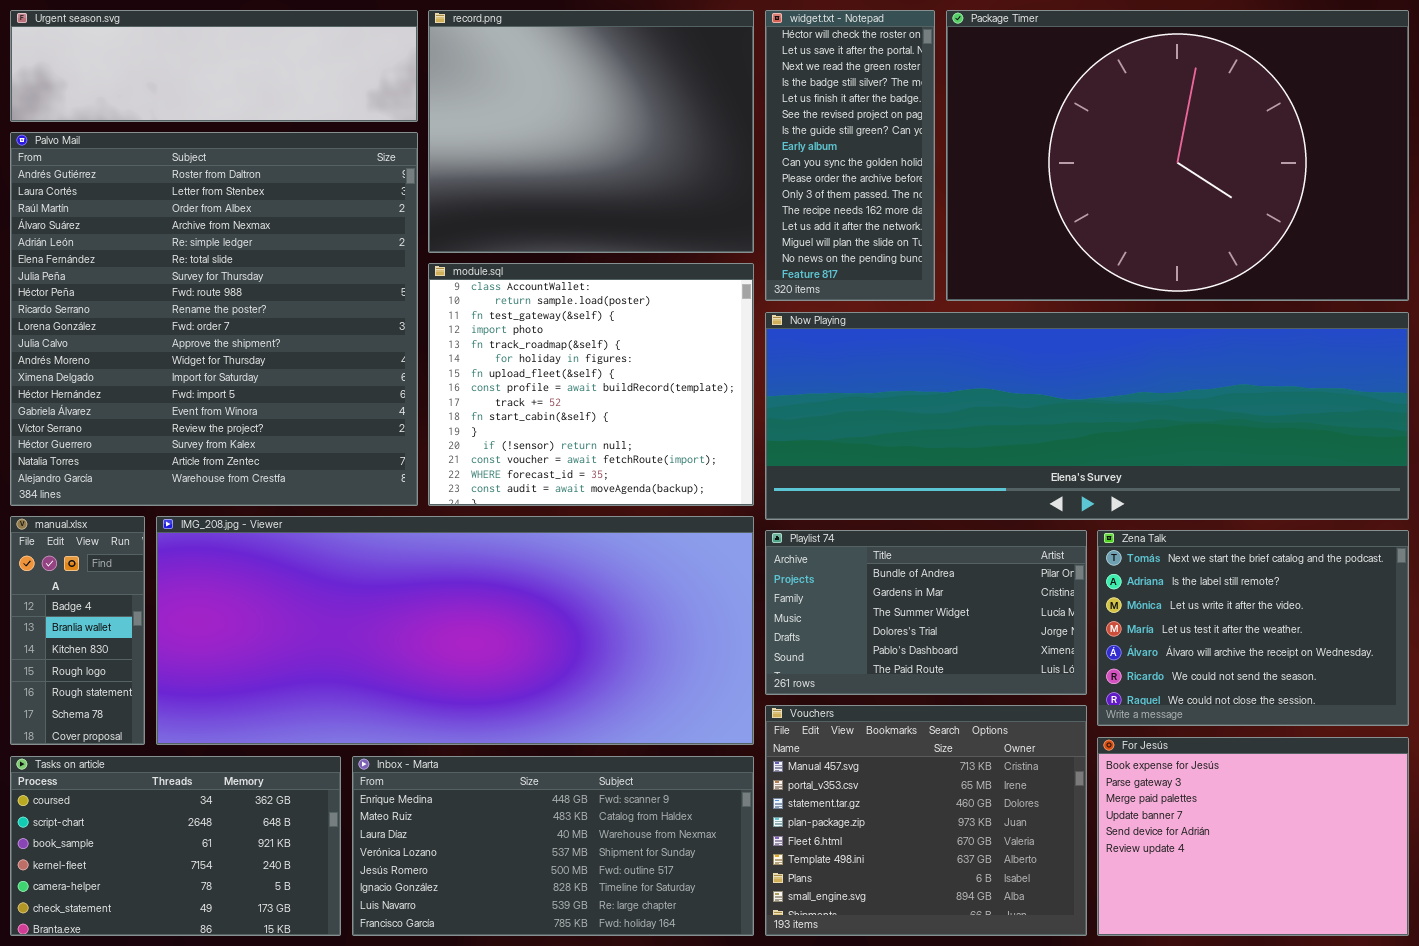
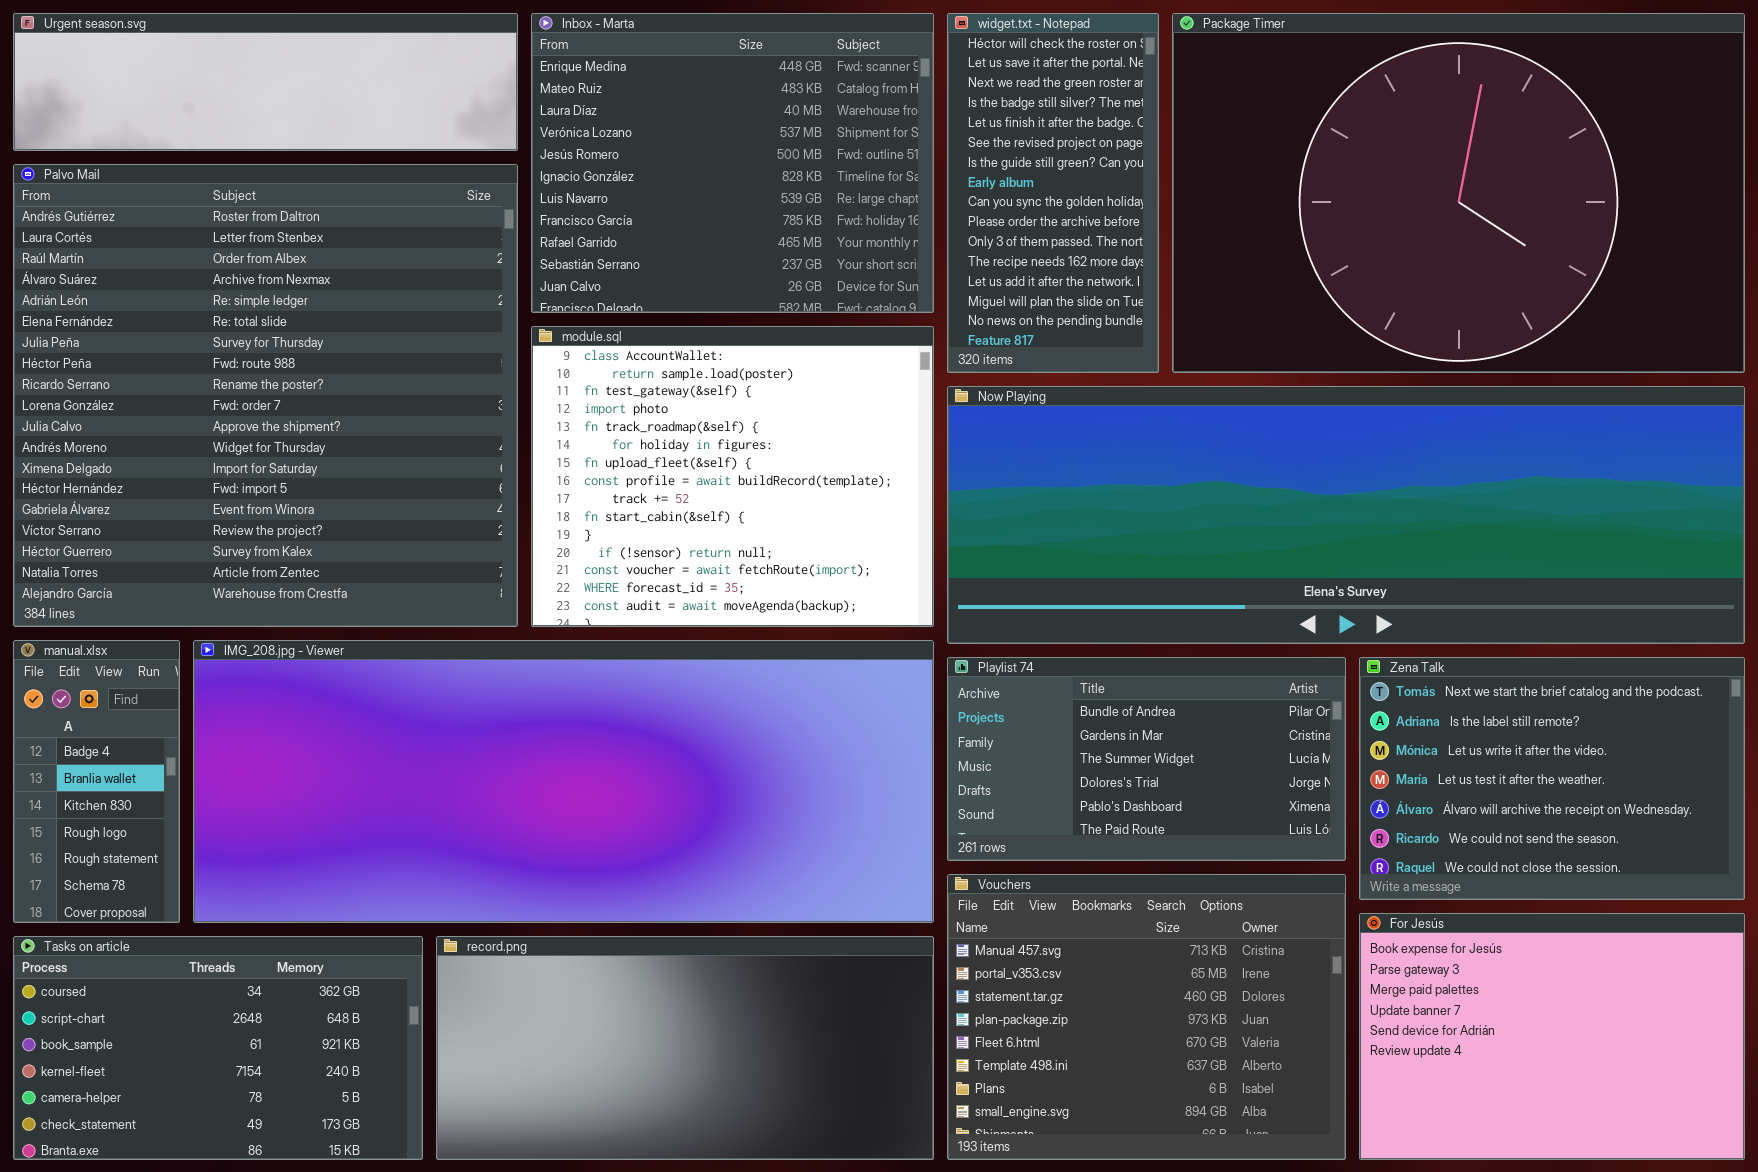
record.png: [428,10,754,253] -> [436,936,934,1160], moved, resized
Inbox - Marta: [352,756,754,936] -> [531,13,934,313], moved, resized

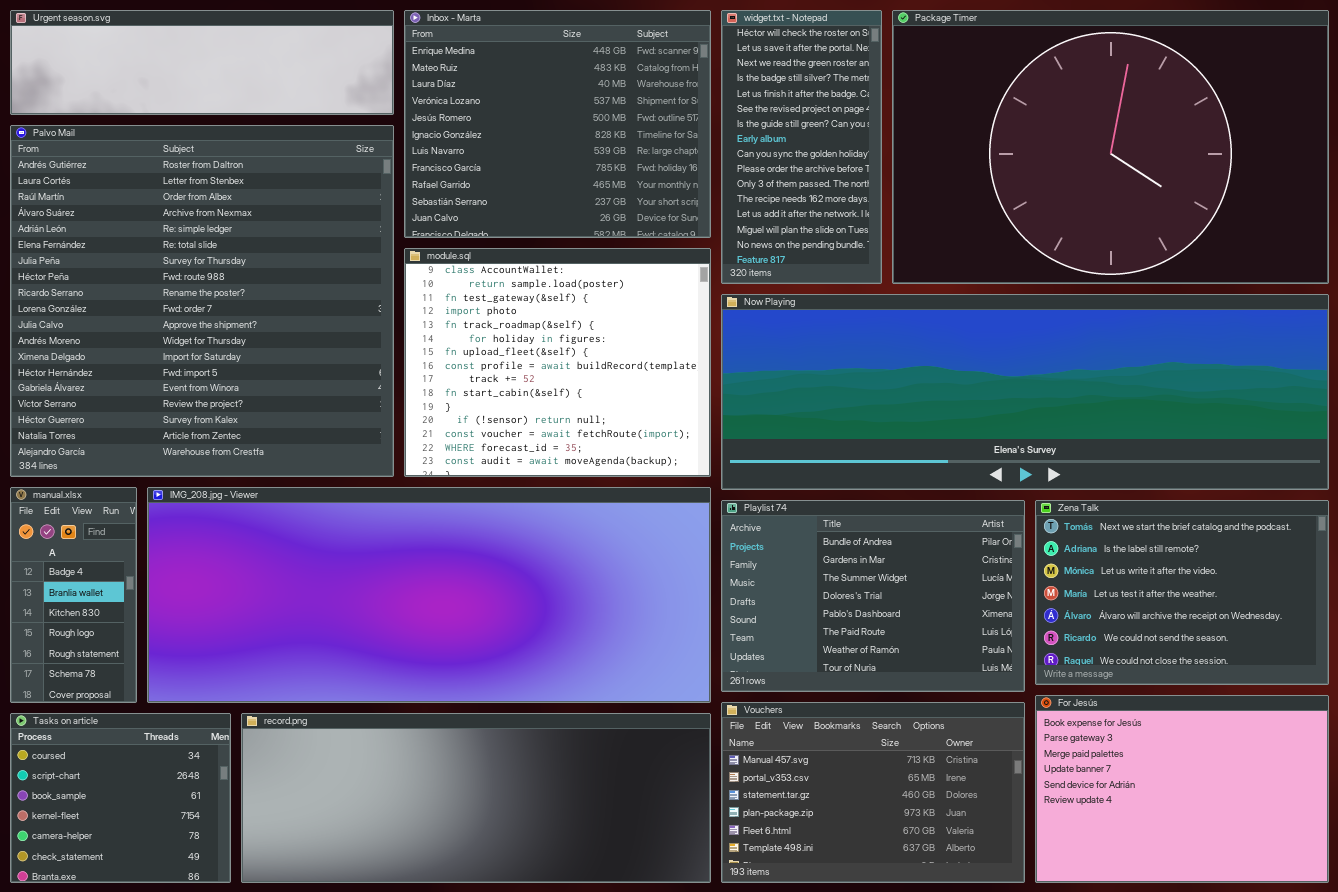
Playlist 74: [947,657,1346,861] -> [721,500,1025,692], resized
Vouchers: [947,874,1346,1160] -> [721,702,1025,883], resized
Tasks on article: [13,936,423,1160] -> [10,713,231,883], resized
record.png: [436,936,934,1160] -> [241,713,711,883], resized

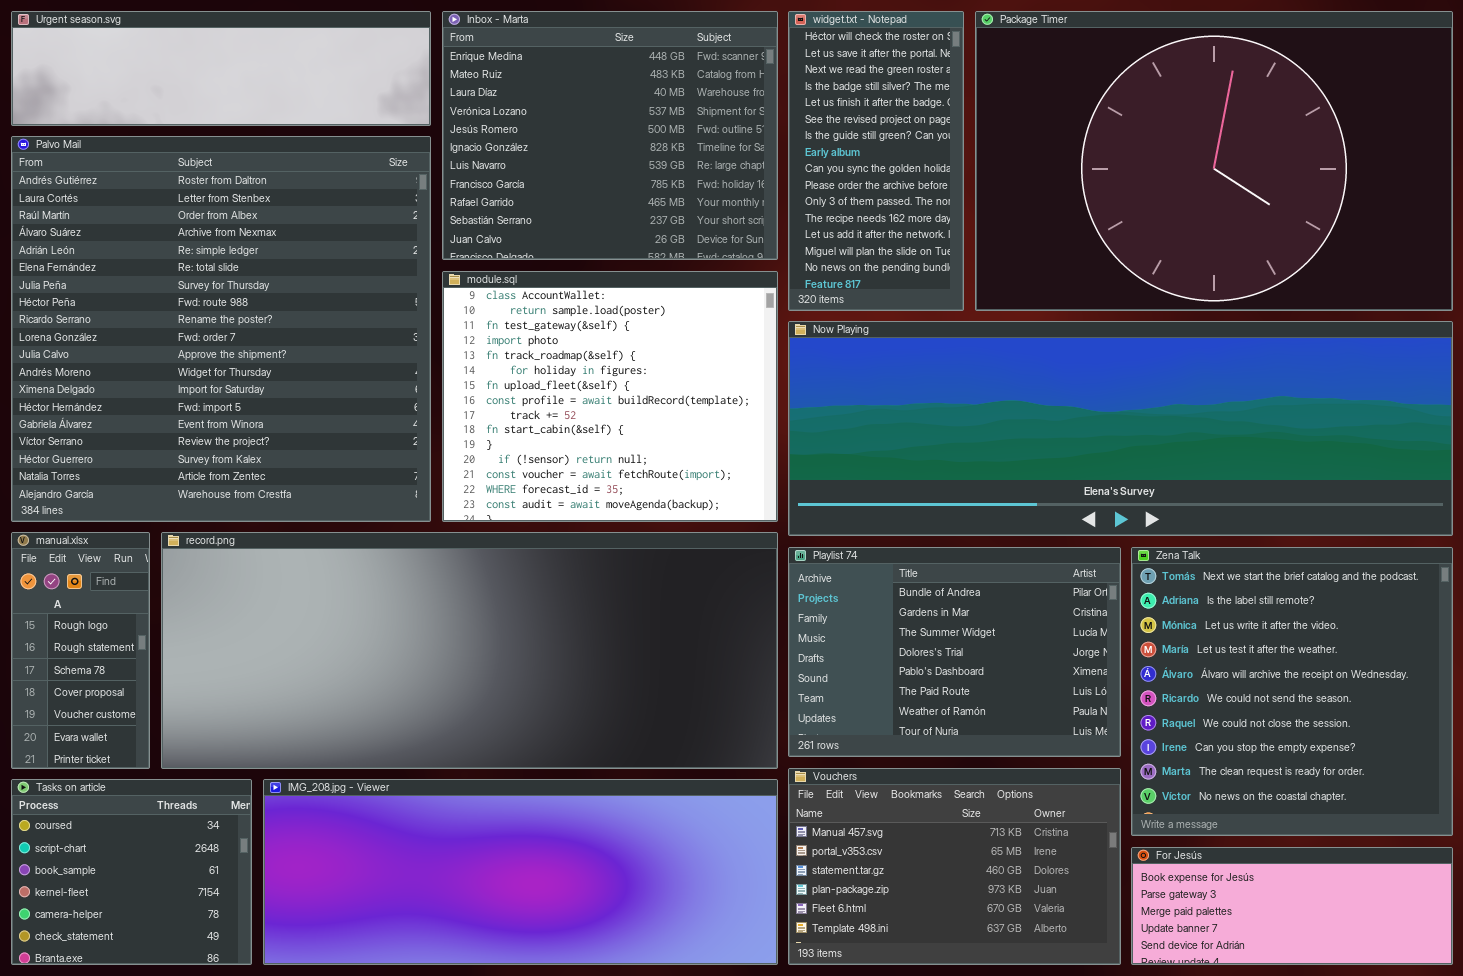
manual.xlsx: [10,487,137,703] -> [11,532,150,769], scrolled down 3 rows
IMG_208.jpg - Viewer: [147,487,711,703] -> [263,779,778,965], moved, resized
Zena Talk: [1035,500,1329,685] -> [1131,547,1453,836], resized
For Jesús: [1035,695,1329,883] -> [1131,847,1453,965], resized
record.png: [241,713,711,883] -> [161,532,778,769], moved, resized

